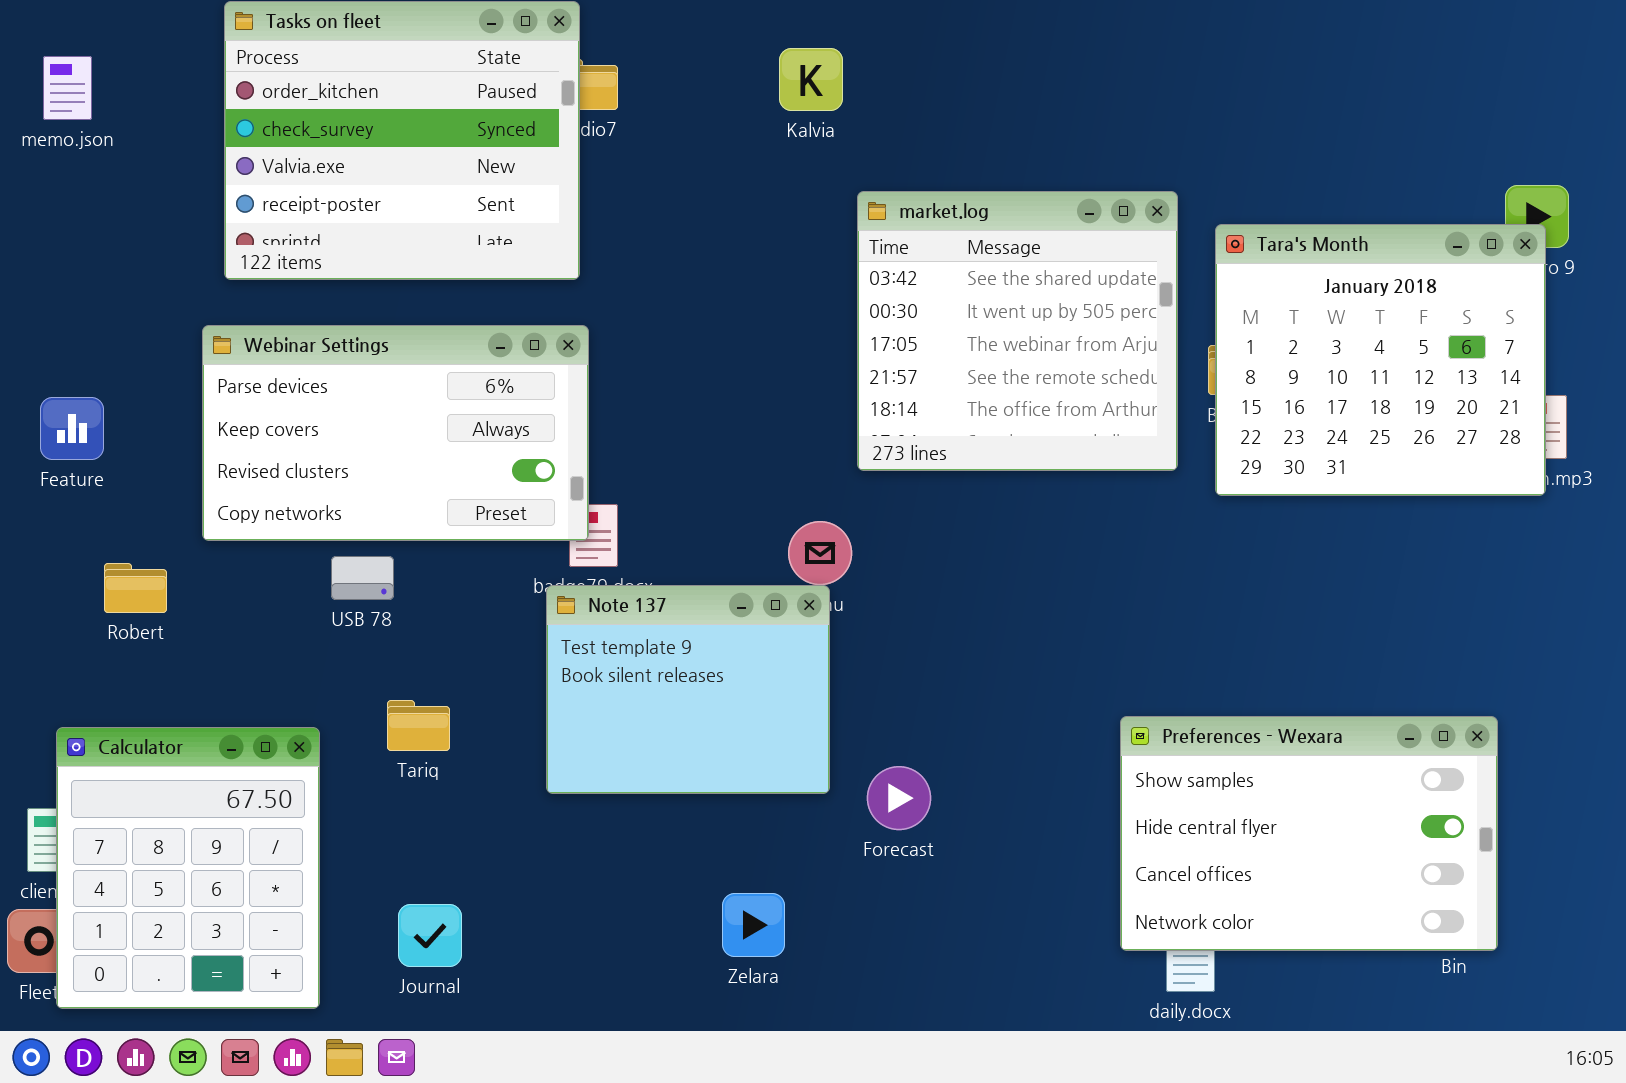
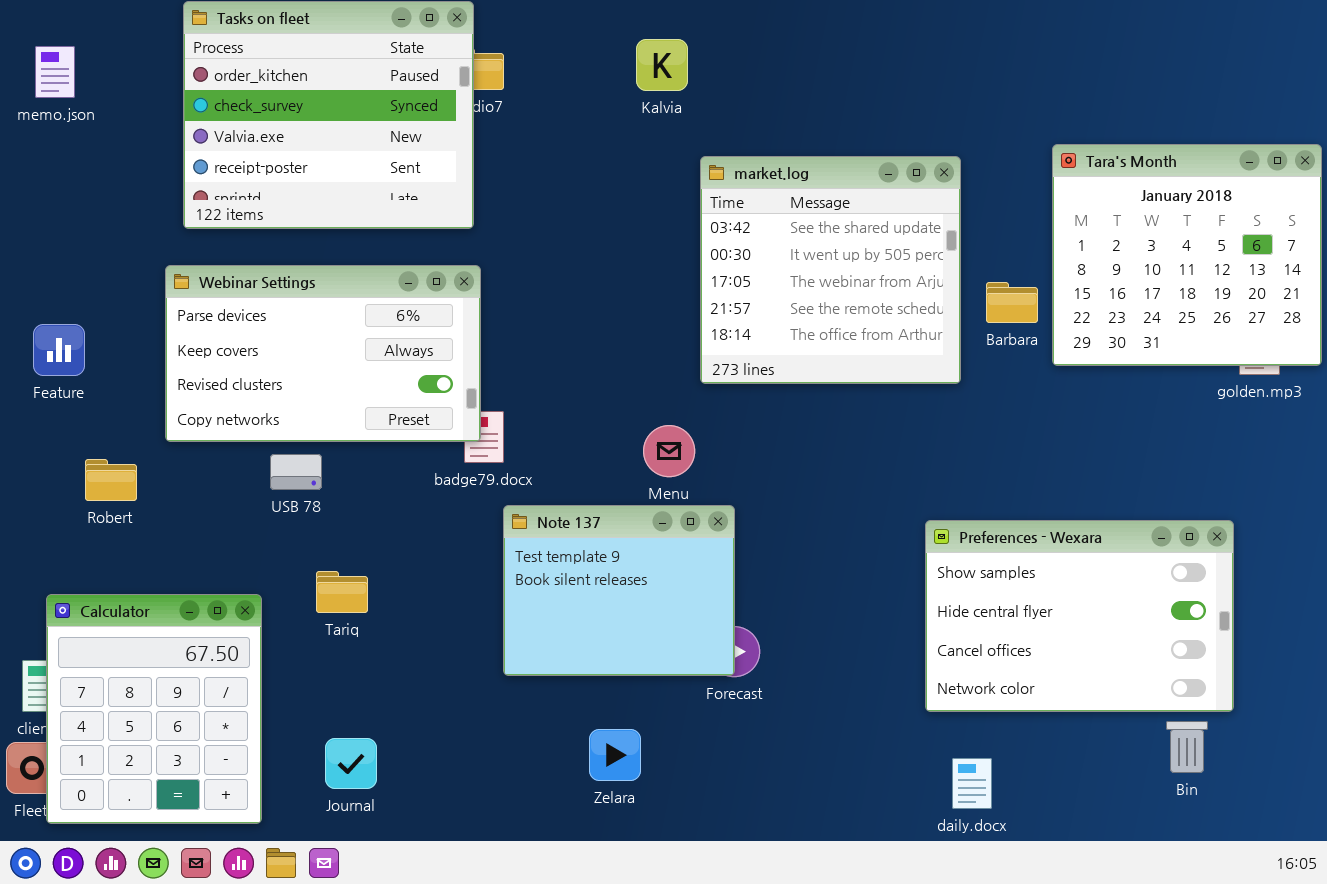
Tara's Month: [1215,224,1546,496] -> [1052,144,1322,366], moved
Note 137: [546,585,830,794] -> [503,505,735,676], moved
Preferences - Wexara: [1120,716,1498,951] -> [925,520,1234,712], moved

